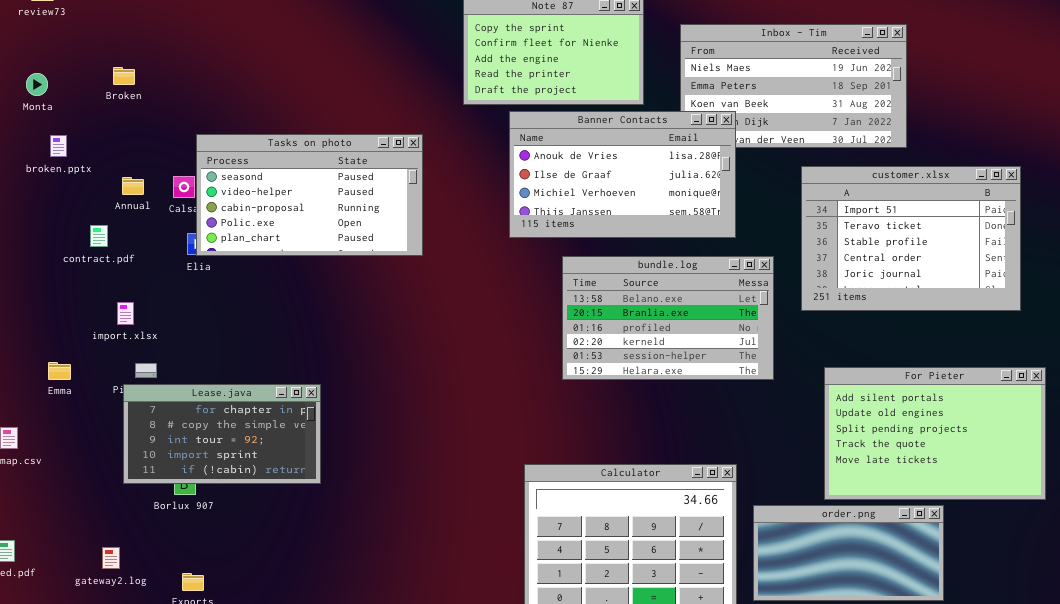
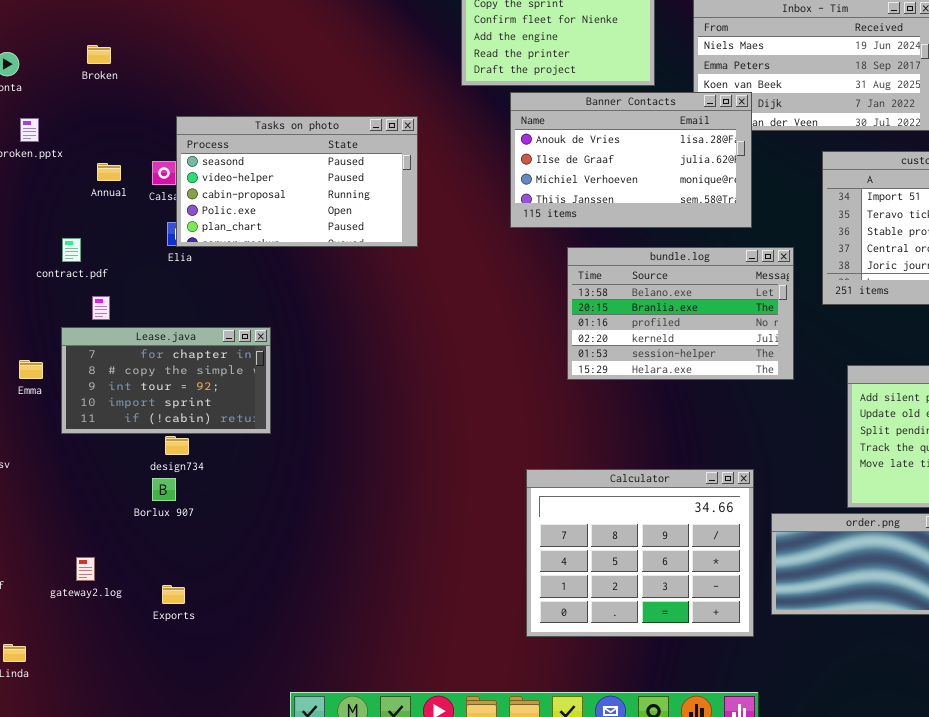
contract.pdf: [90,225,108,247] -> [62,238,81,262], moved
Lease.java: [123,384,321,484] -> [61,327,271,434], moved

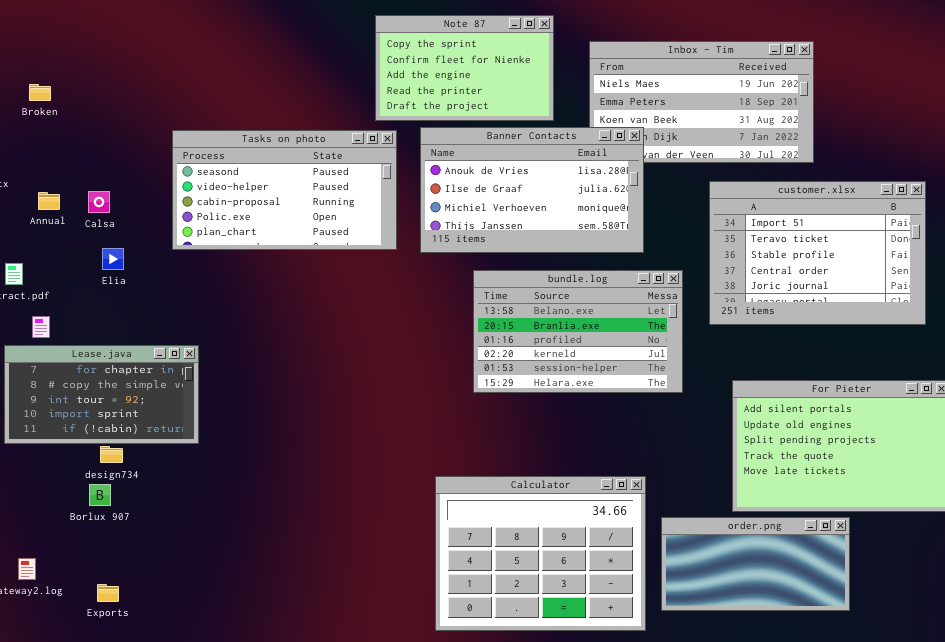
Tasks on photo: [176,116,418,247] -> [172,130,397,250], moved

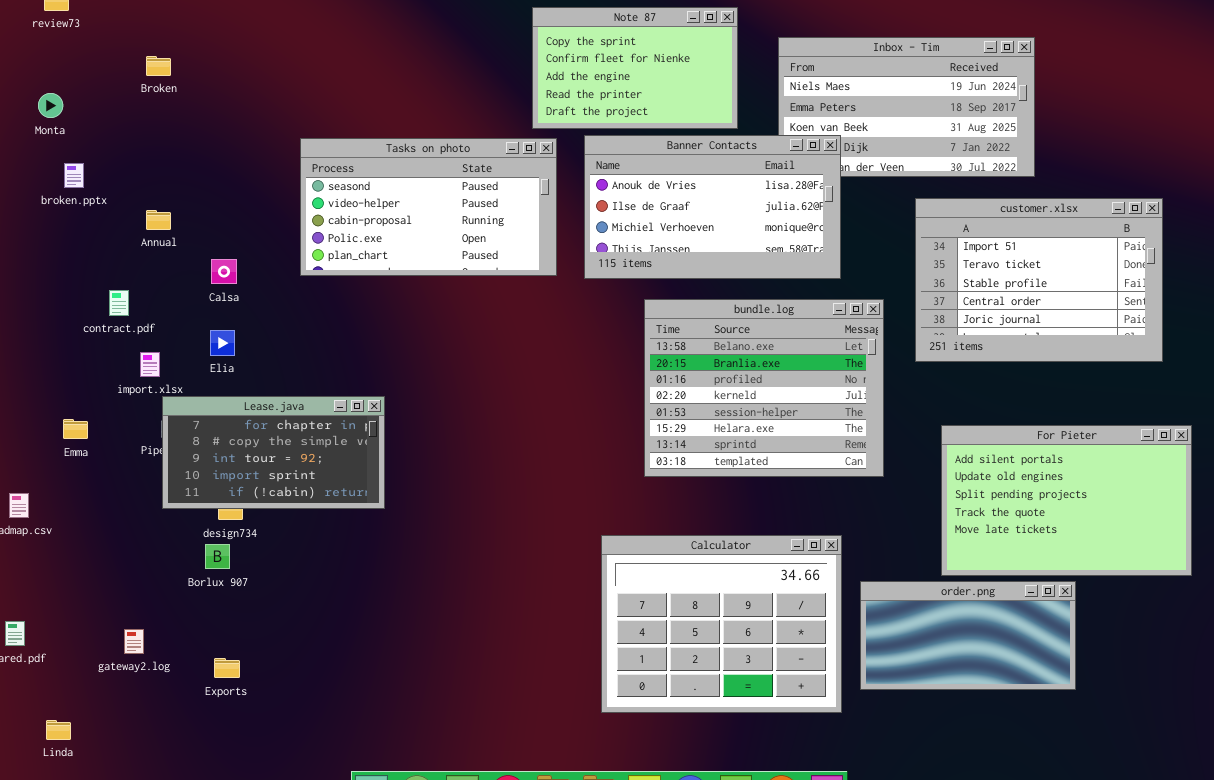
Broken: [29,84,51,101] -> [146,56,171,76], moved
Calsa: [88,191,110,213] -> [211,259,237,284], moved
Elia: [102,248,124,270] -> [210,330,235,356], moved
bundle.log: [473,270,683,393] -> [644,299,884,477], resized
Lease.java: [4,345,199,444] -> [162,396,385,509], moved

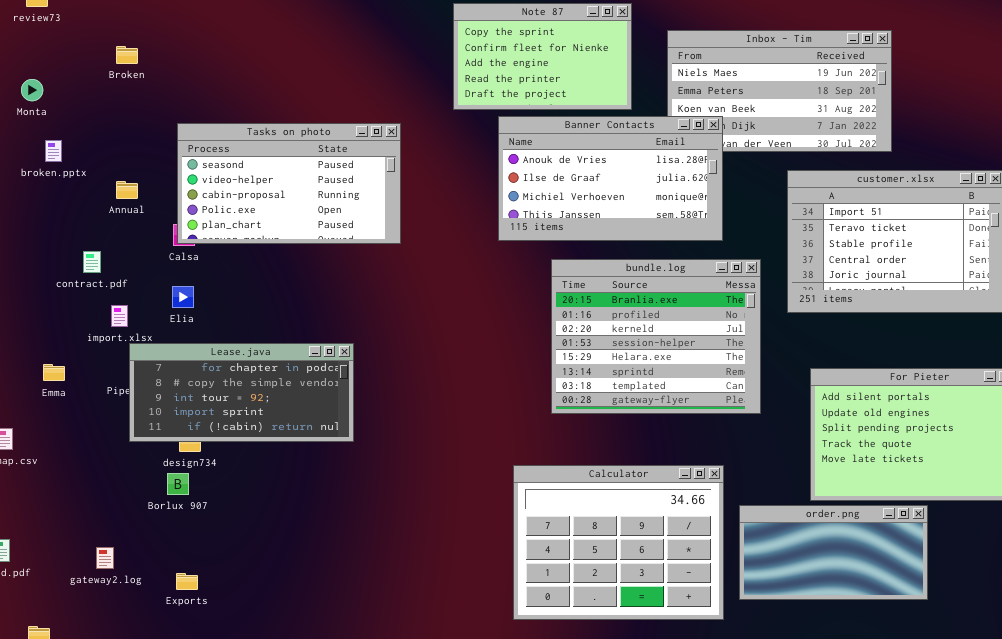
Tasks on photo: [300,138,557,276] -> [177,123,401,244], moved
bundle.log: [644,299,884,477] -> [551,259,761,414], scrolled down 1 row
Lease.java: [162,396,385,509] -> [129,343,354,442], resized

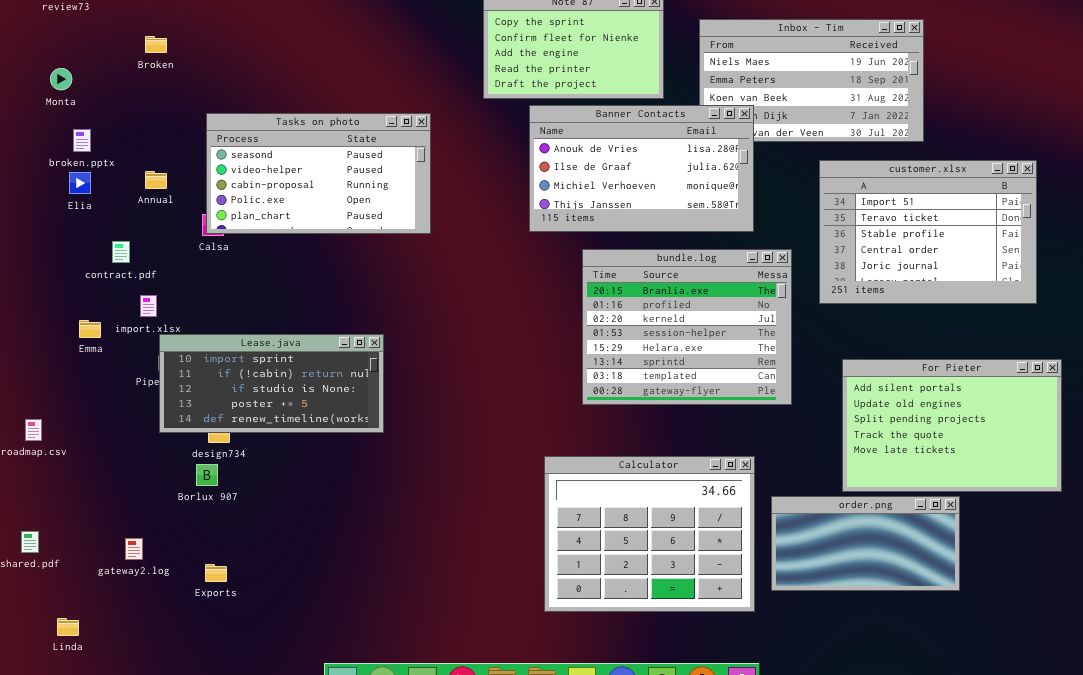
Elia: [172,286,194,308] -> [69,172,91,194], moved
Lease.java: [129,343,354,442] -> [159,334,384,433], scrolled down 3 rows
Emma: [43,364,65,381] -> [79,320,101,338], moved

